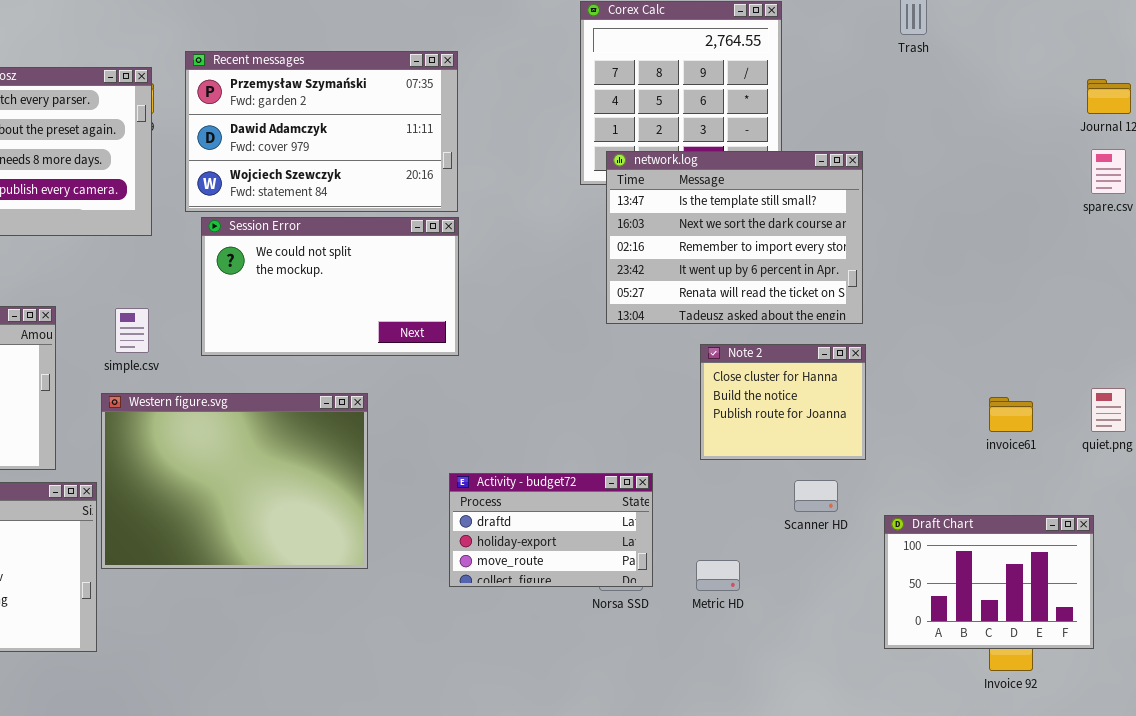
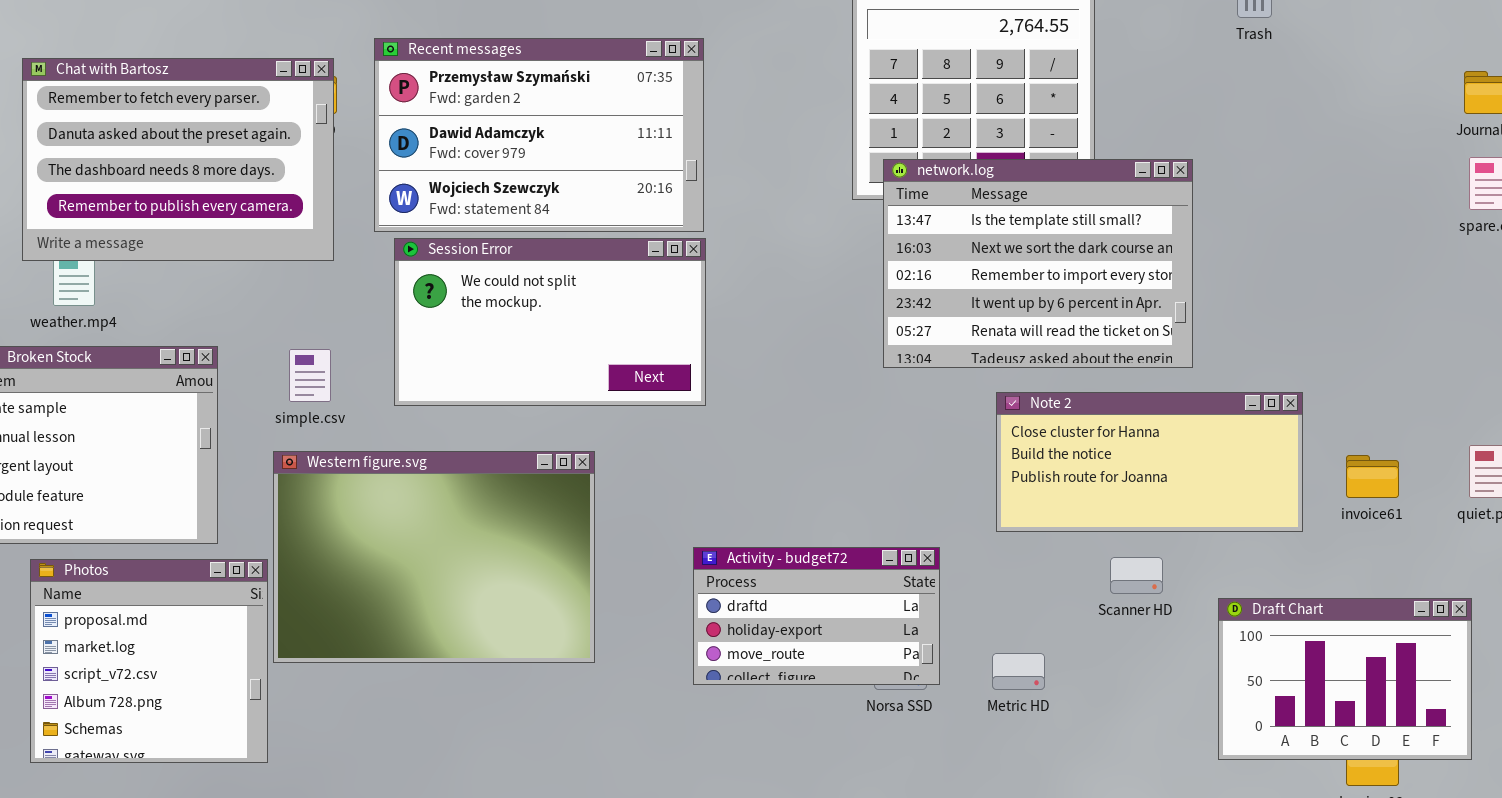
Note 2: [700,344,866,460] -> [996,392,1303,532], resized

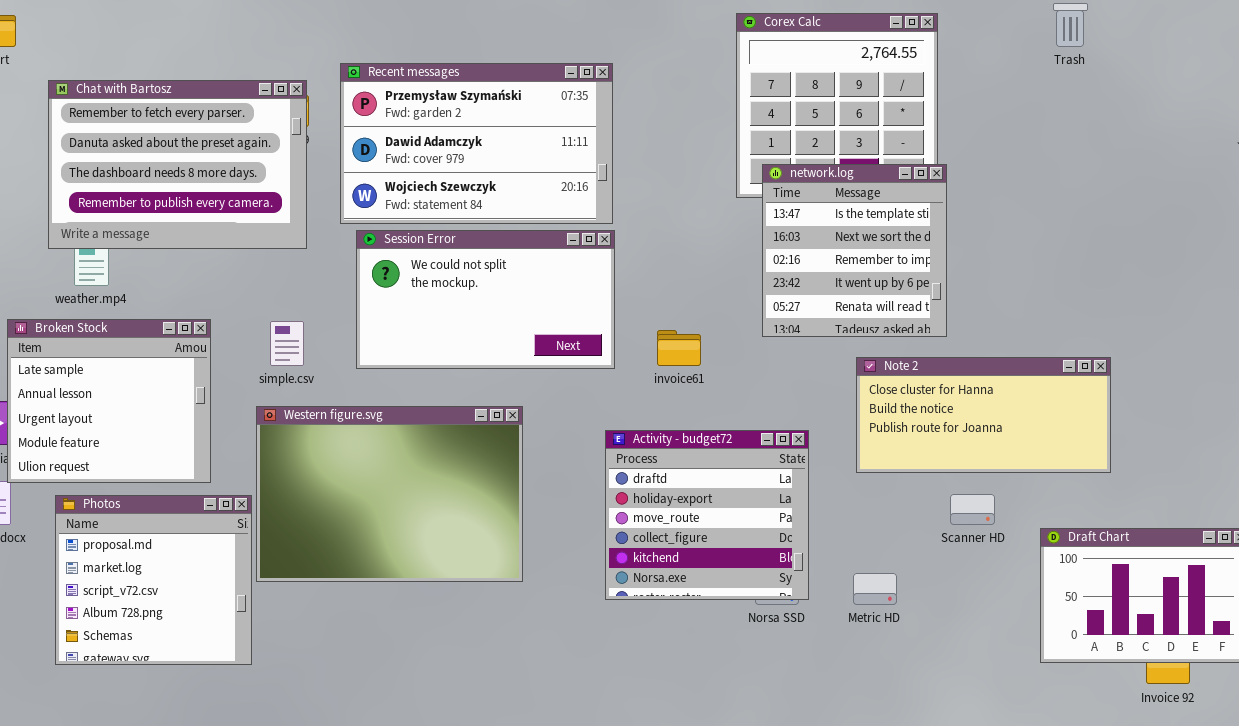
network.log: [883,159,1193,368] -> [762,164,947,337], resized
invoice61: [1346,455,1399,498] -> [657,330,701,366], moved
Activity - budget72: [693,547,940,685] -> [605,430,809,600], resized

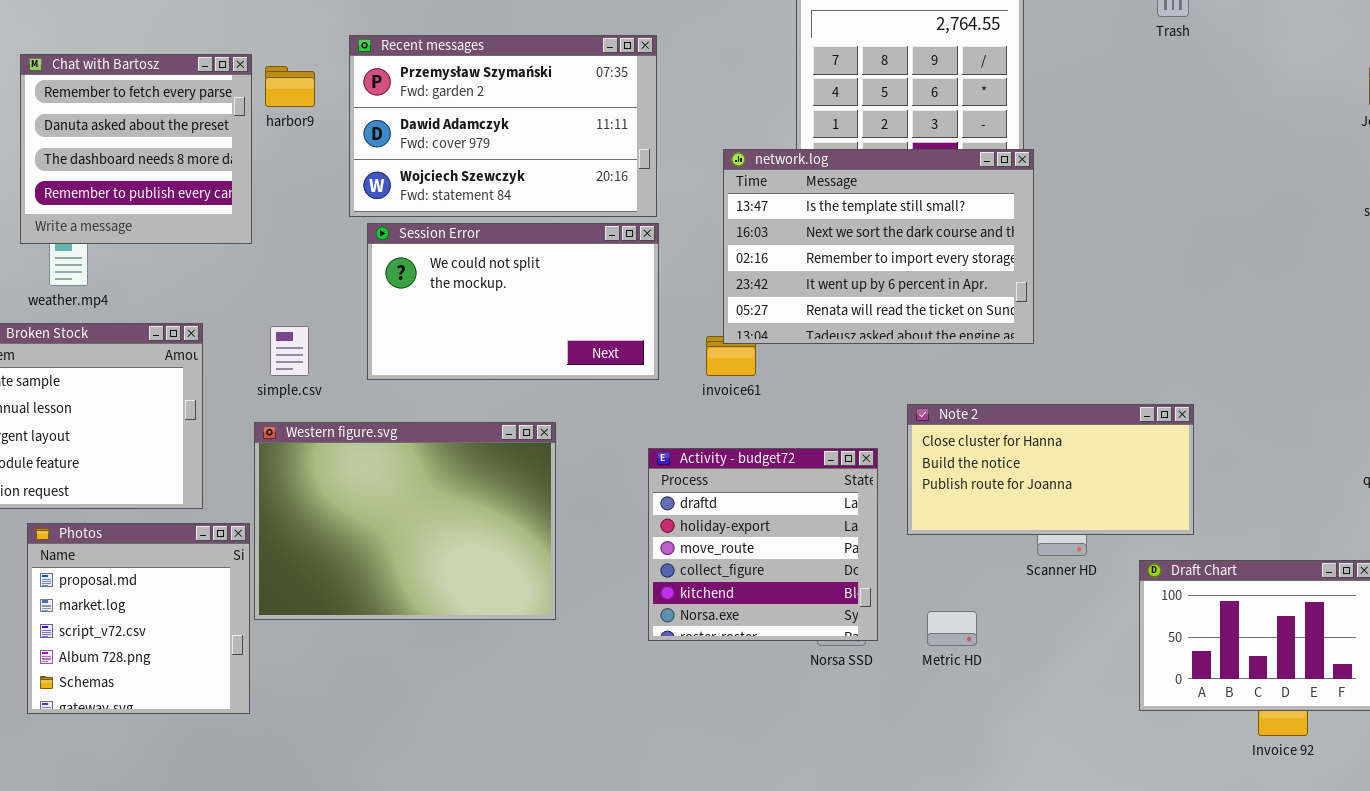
Chat with Bartosz: [48,80,307,249] -> [20,54,252,244], resized
network.log: [762,164,947,337] -> [723,149,1034,344], resized
Note 2: [856,357,1111,473] -> [907,404,1194,535], moved

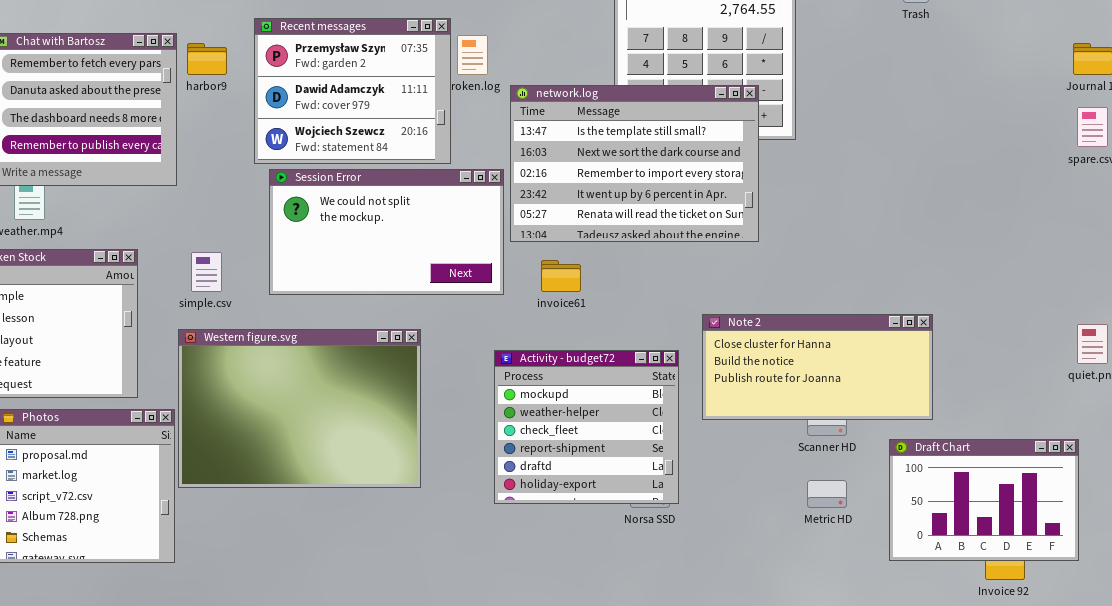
Recent messages: [349,35,657,217] -> [254,18,451,164], resized
network.log: [723,149,1034,344] -> [510,85,759,242], moved
Activity - budget72: [648,448,878,641] -> [494,350,679,504], scrolled up 4 rows
Metric HD: [927,611,977,646] -> [807,480,847,508], moved

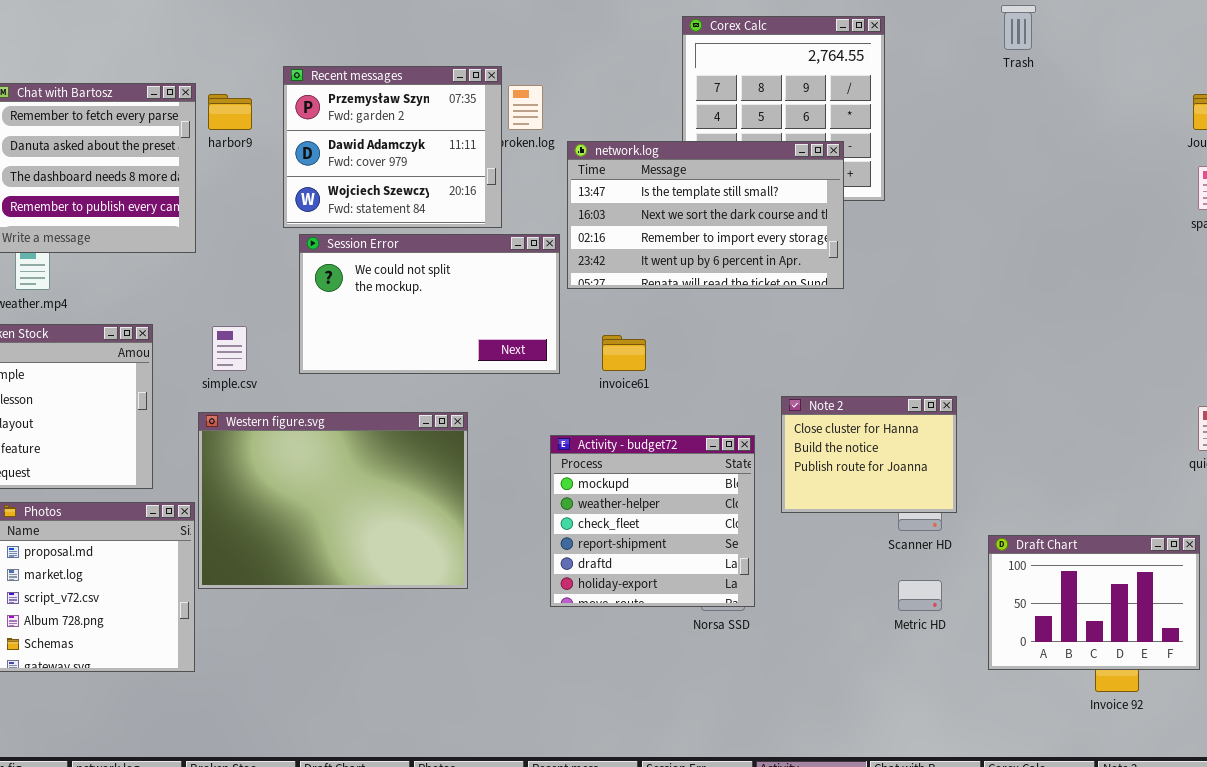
network.log: [510,85,759,242] -> [567,141,844,289], resized
Note 2: [702,314,933,420] -> [781,396,957,513], resized

